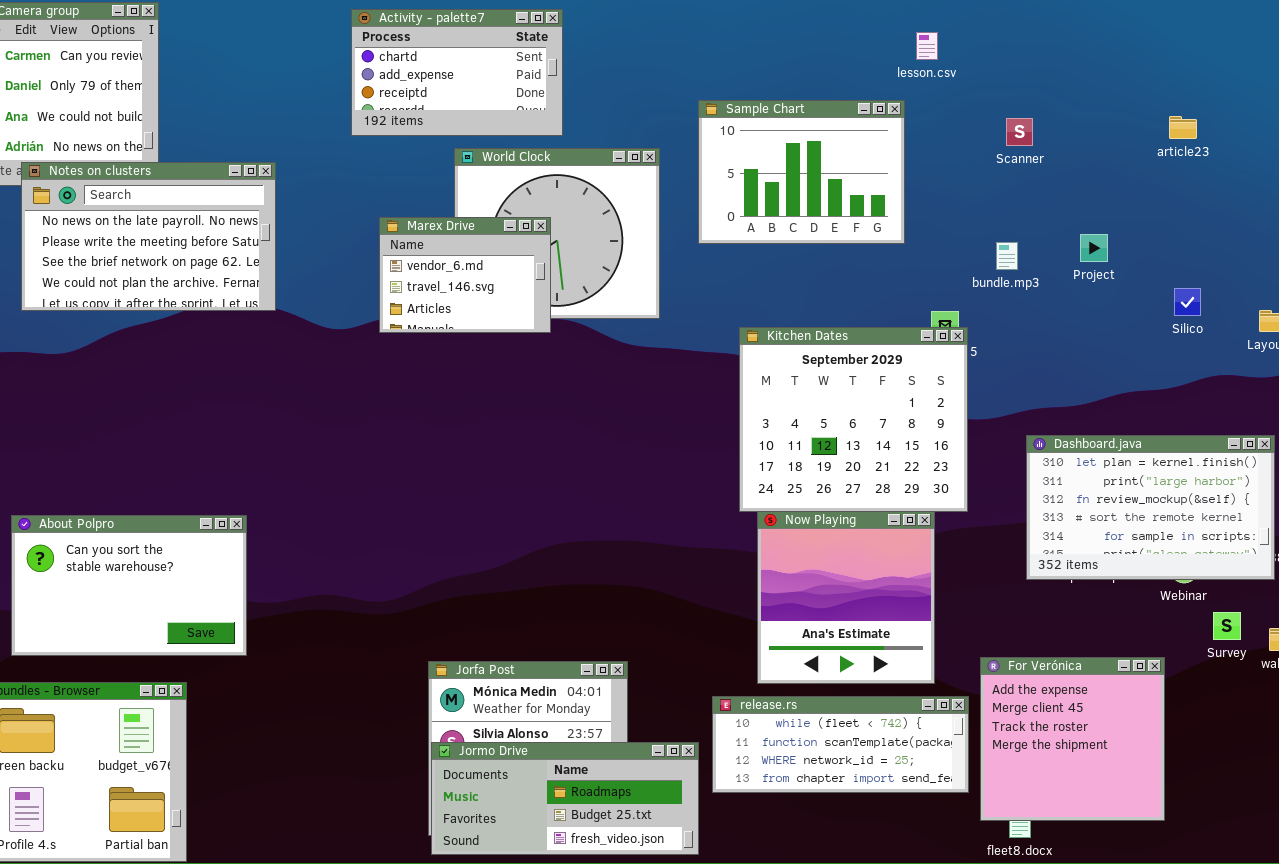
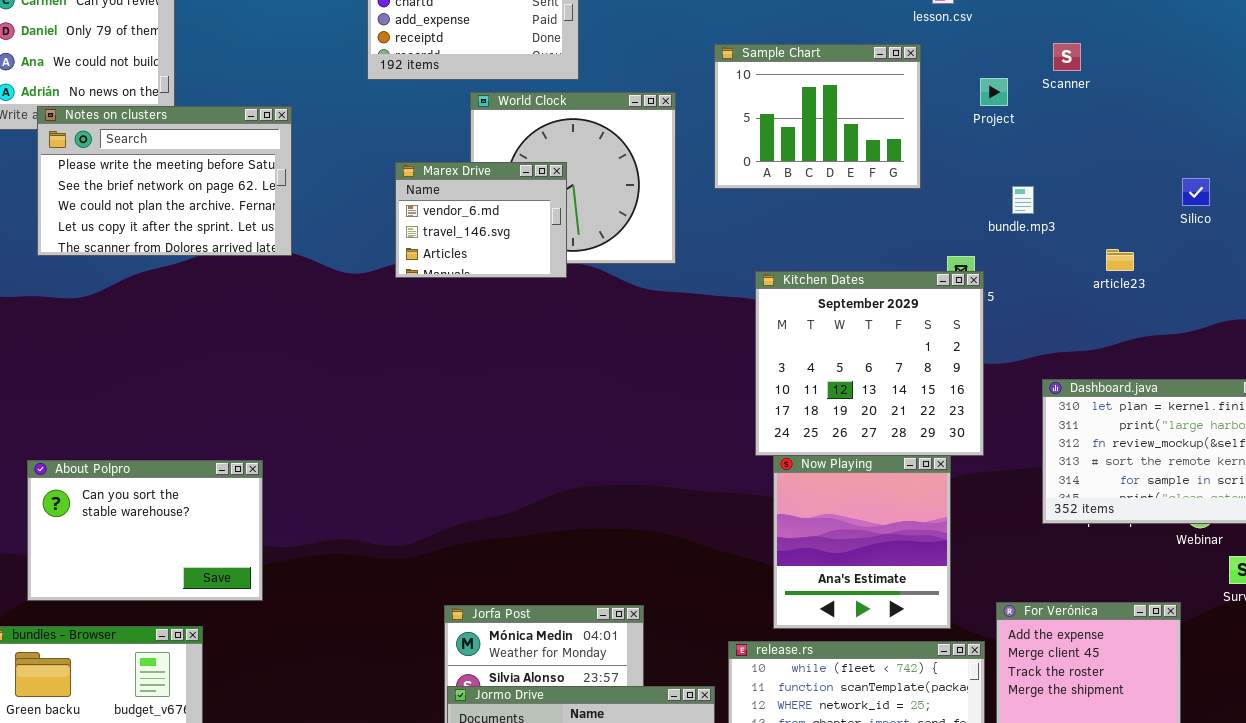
article23: [1169,116,1197,139] -> [1106,249,1134,271], moved
Scanner: [1006,118,1033,146] -> [1053,43,1081,71], moved
Notes on clusters: [21,162,276,311] -> [37,106,292,256], scrolled down 1 row
Project: [1080,234,1108,262] -> [980,78,1008,106], moved
Silico: [1174,288,1201,316] -> [1182,178,1210,206], moved

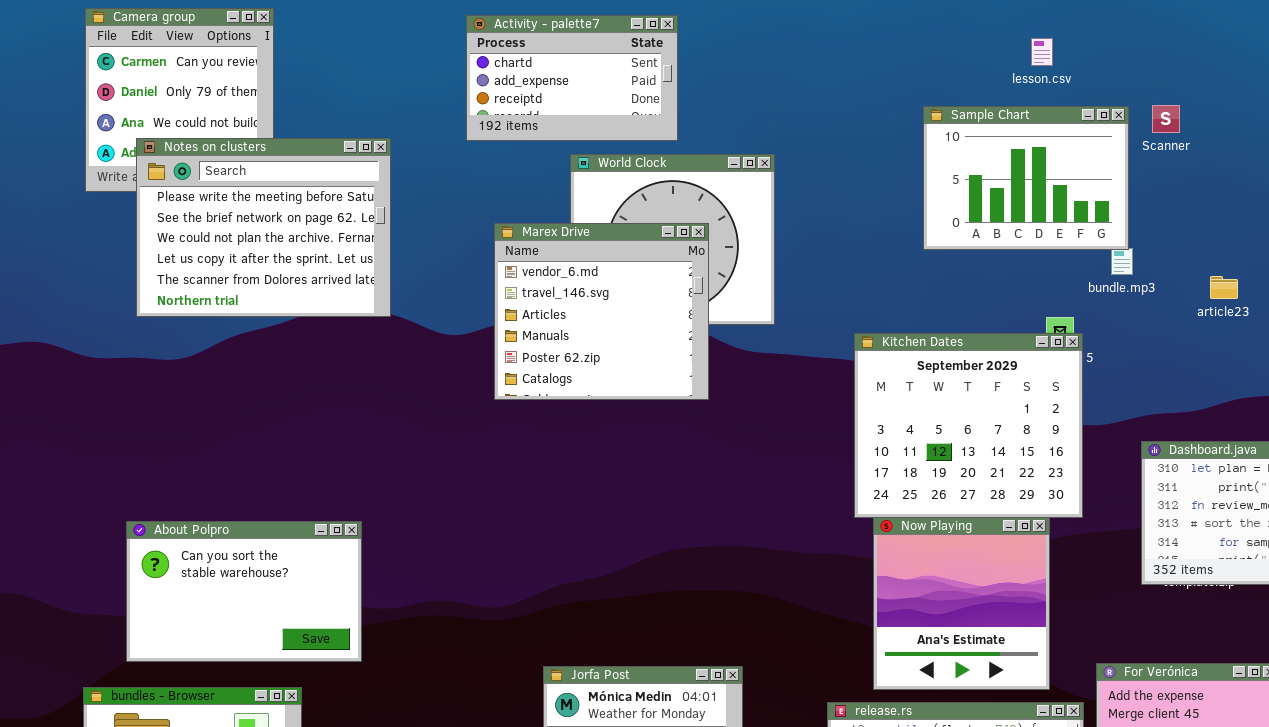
Sample Chart: [714,44,921,189] -> [923,106,1129,250], moved
Notes on clusters: [37,106,292,256] -> [136,138,391,317], resized
Marex Drive: [395,162,567,278] -> [494,223,709,400], resized
article23: [1106,249,1134,271] -> [1210,276,1238,299], moved

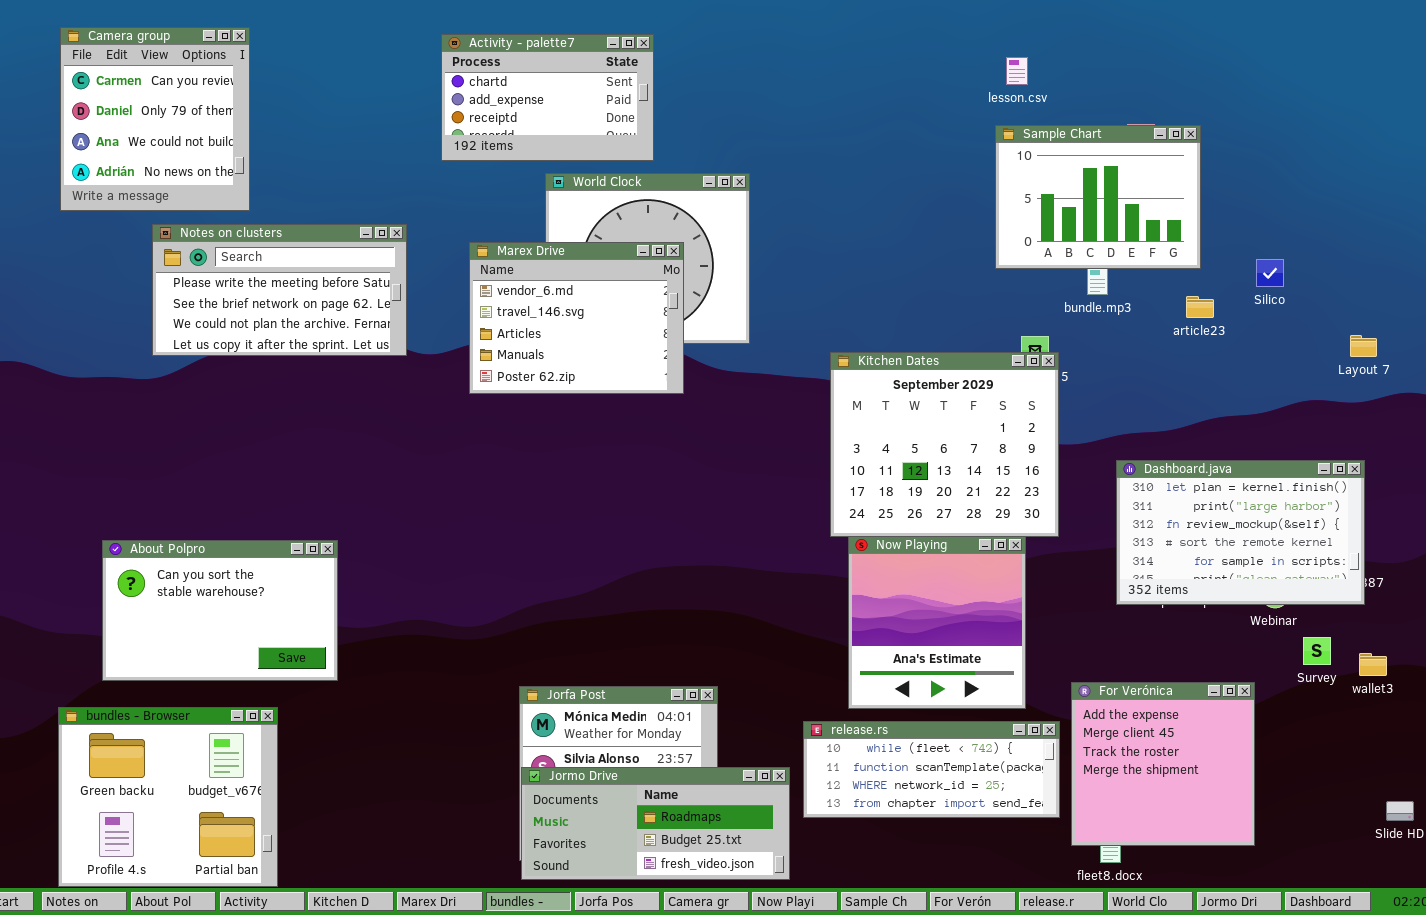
Sample Chart: [923,106,1129,250] -> [995,125,1201,269], moved
Notes on clusters: [136,138,391,317] -> [152,224,407,356], moved, resized
Marex Drive: [494,223,709,400] -> [469,242,684,394], resized

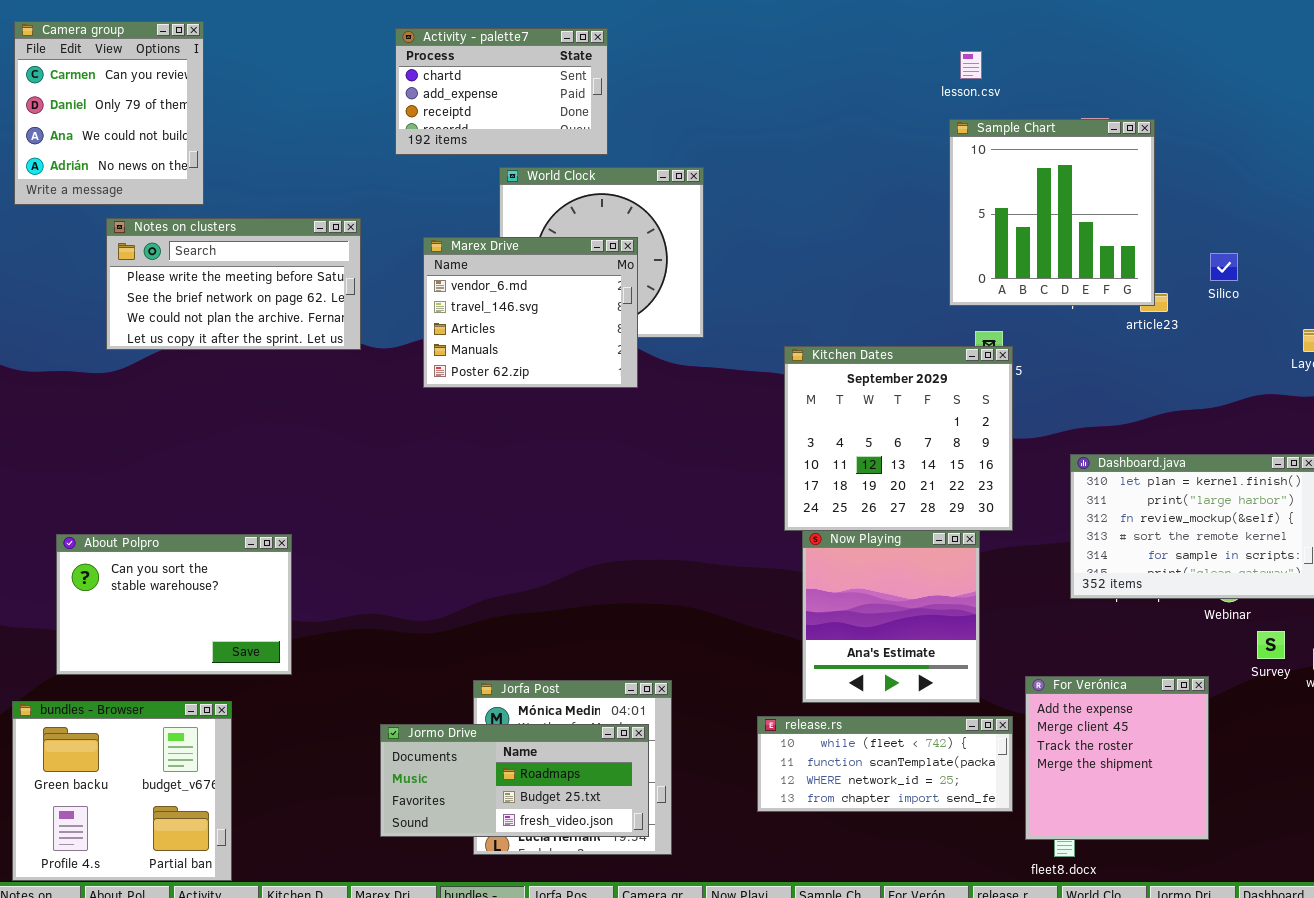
Sample Chart: [995,125,1201,269] -> [949,119,1155,306], resized
Jormo Drive: [521,767,790,880] -> [380,724,649,837], moved

